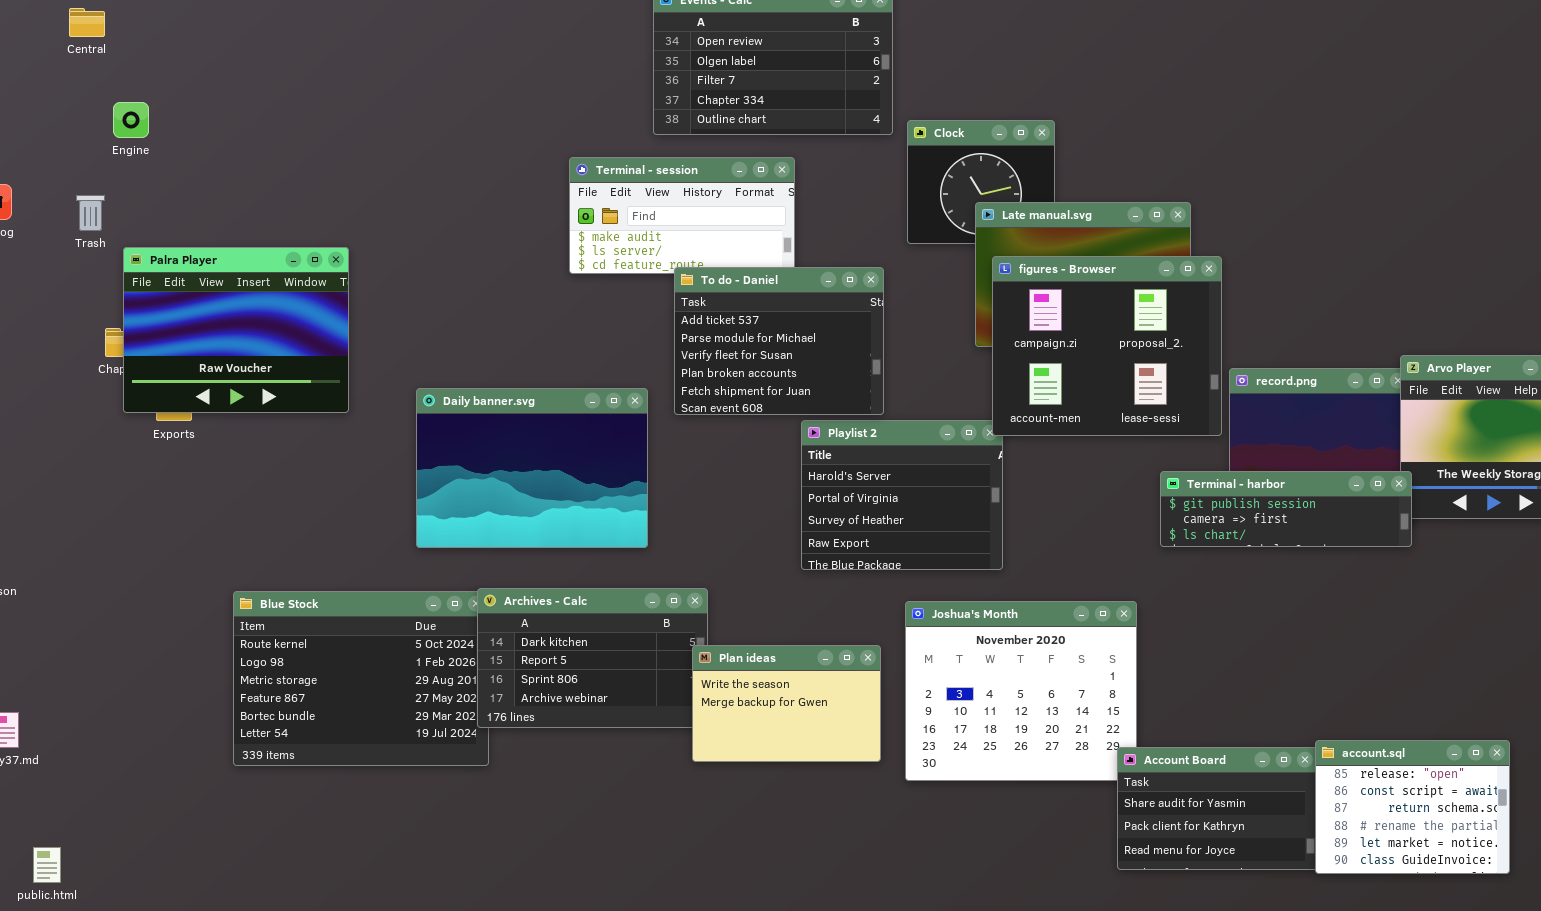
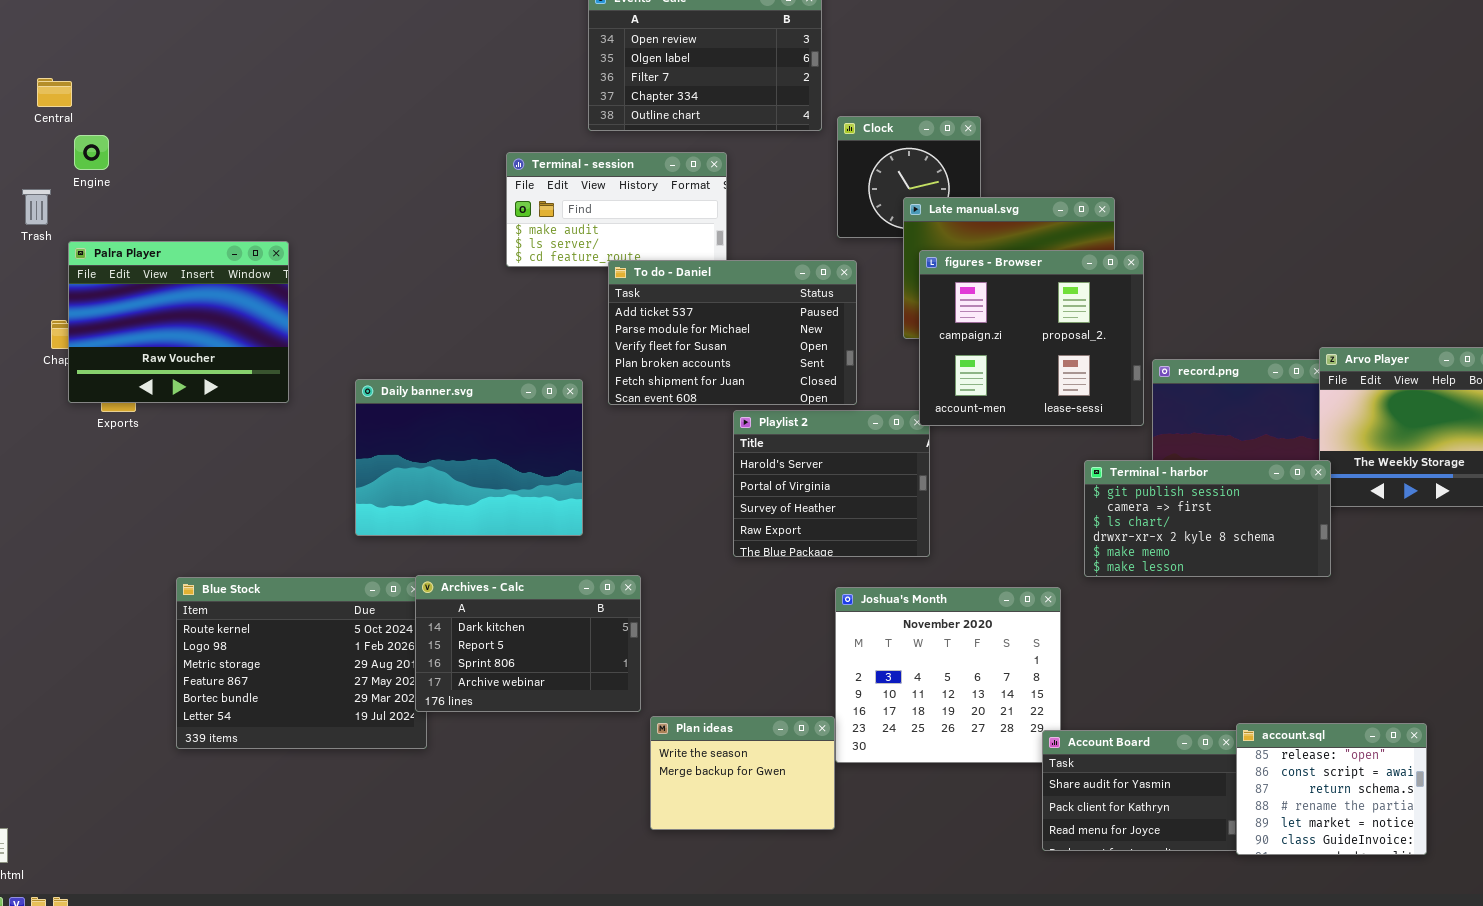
Central: [69,8,105,37] -> [37,78,72,107], moved
Engine: [113,102,149,138] -> [74,135,109,170], moved
To do - Daniel: [674,267,884,415] -> [608,260,857,405], resized
Terminal - harbor: [1160,471,1412,547] -> [1084,460,1331,577], resized
Plan ideas: [692,645,881,762] -> [650,716,835,830], moved

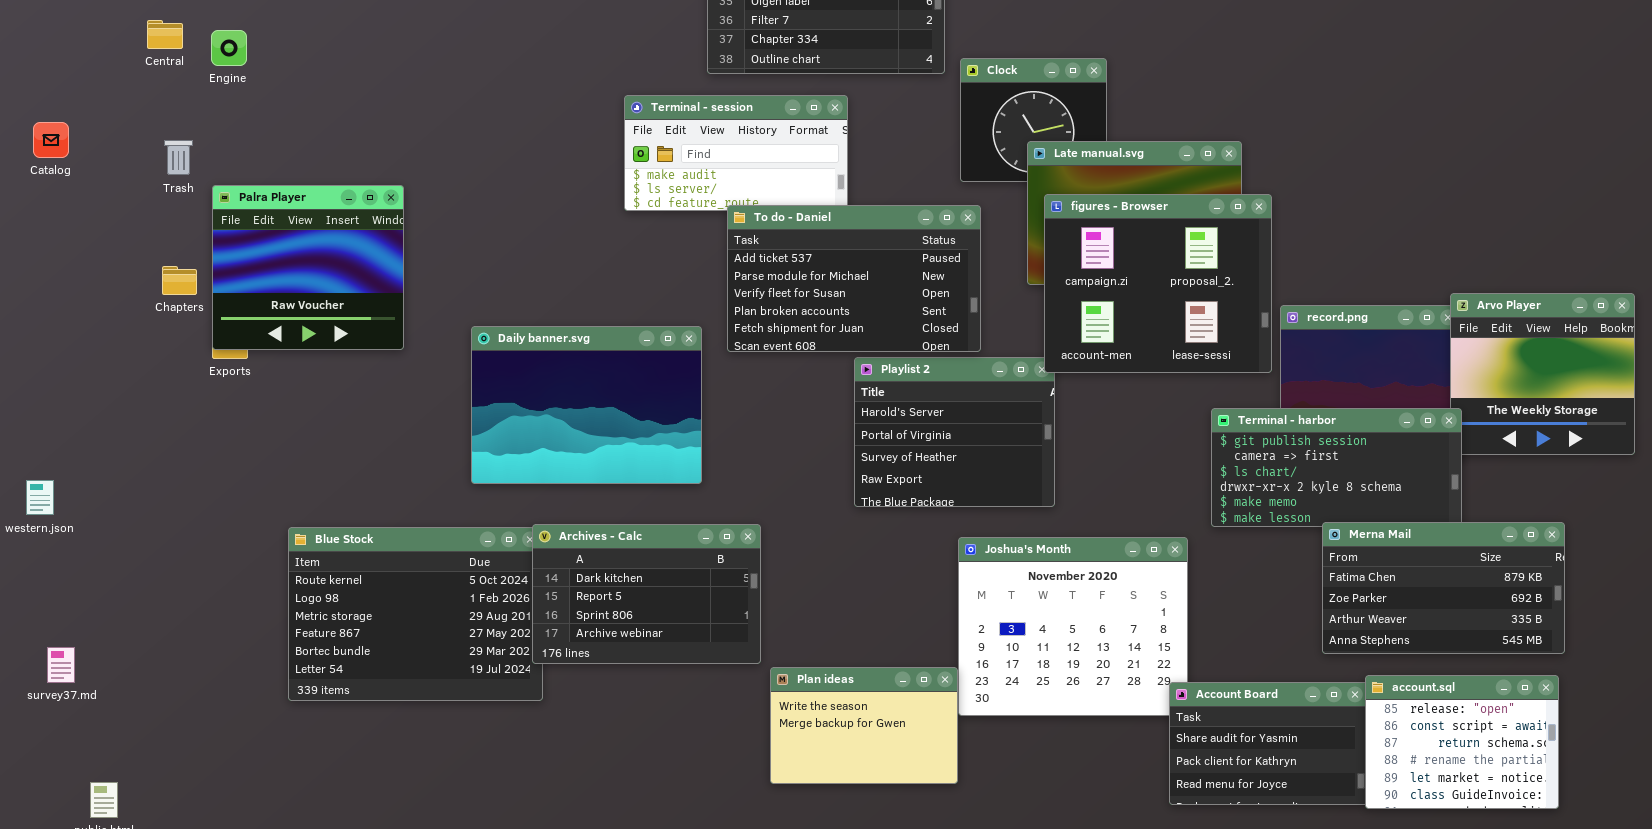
Engine: [74,135,109,170] -> [211,30,247,66], moved
Trash: [22,189,51,225] -> [164,140,193,175], moved
Palra Player: [68,241,289,403] -> [212,185,404,350], resized
Merna Mail: none -> [1322,522,1565,654], opened

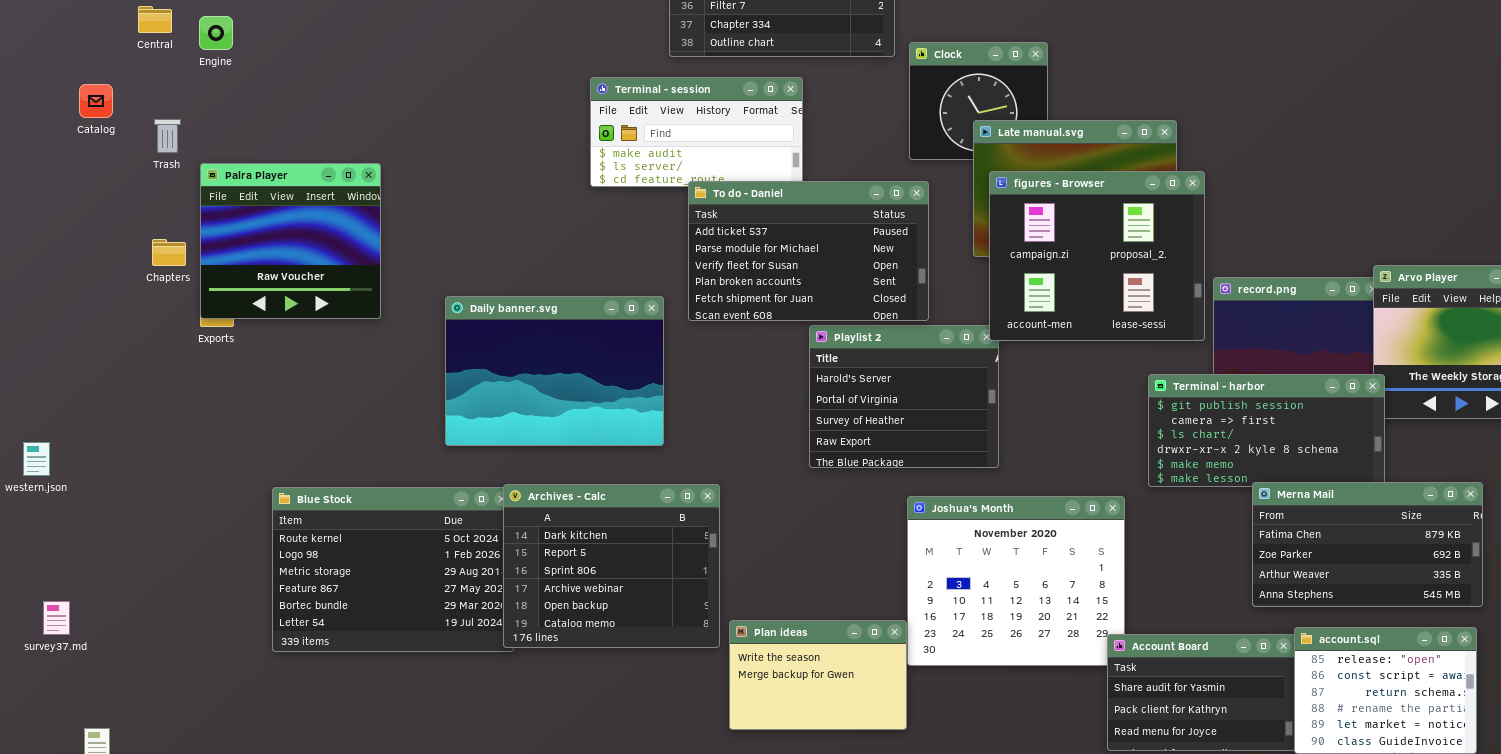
Catalog: [33,122,69,158] -> [79,84,113,118], moved
Archives - Calc: [532,524,761,664] -> [503,484,720,648], resized

